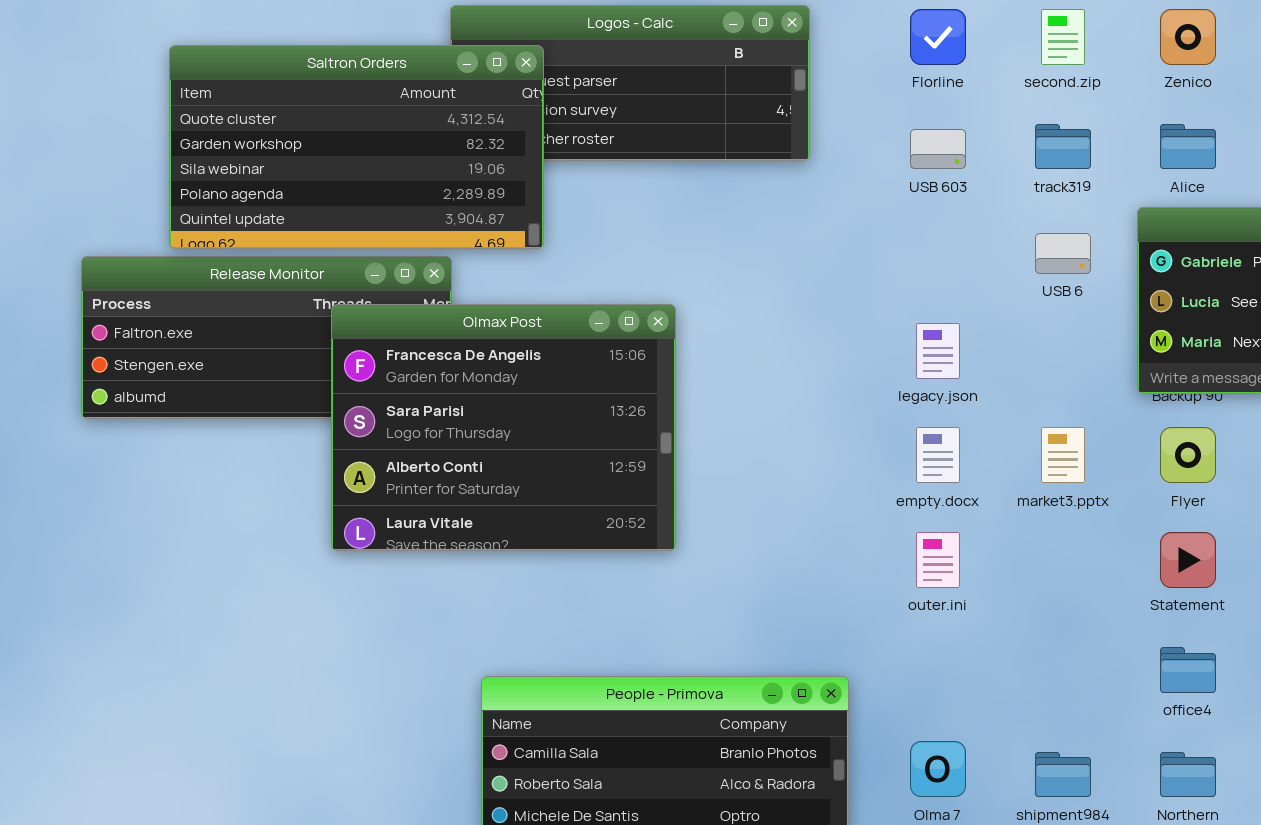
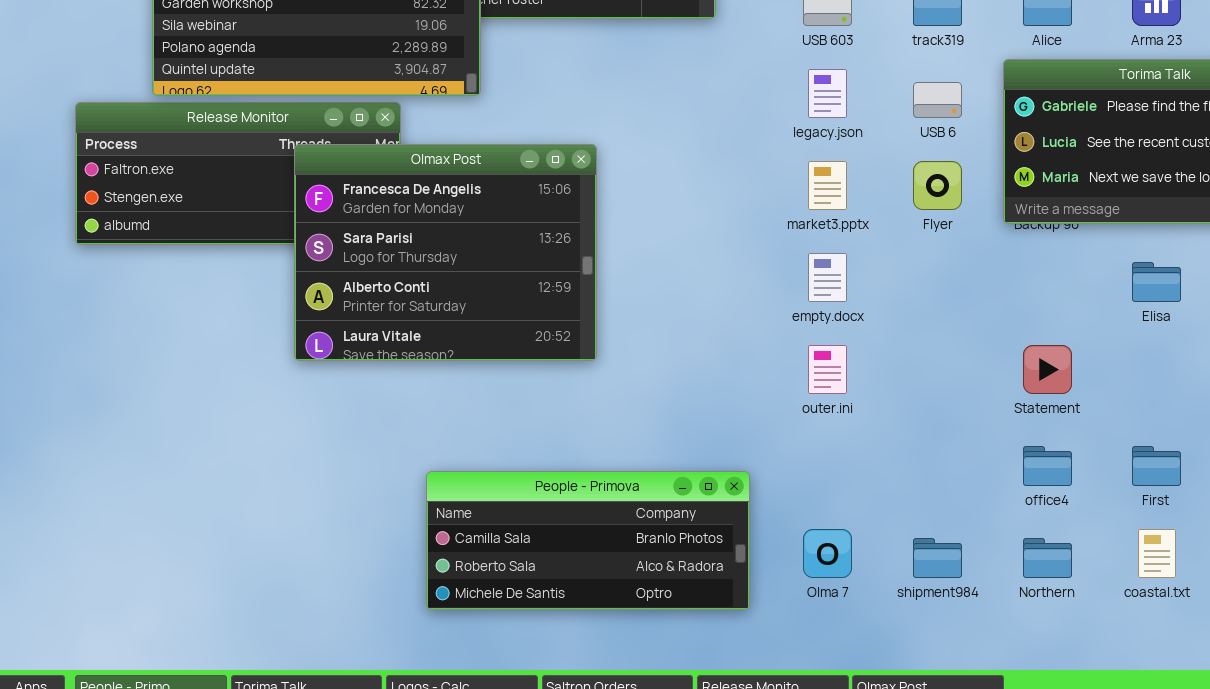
legacy.json: [916,323,960,379] -> [808,69,847,118], moved
market3.pptx: [1041,427,1085,483] -> [808,161,847,210], moved
Flyer: [1160,427,1216,483] -> [913,161,962,210], moved

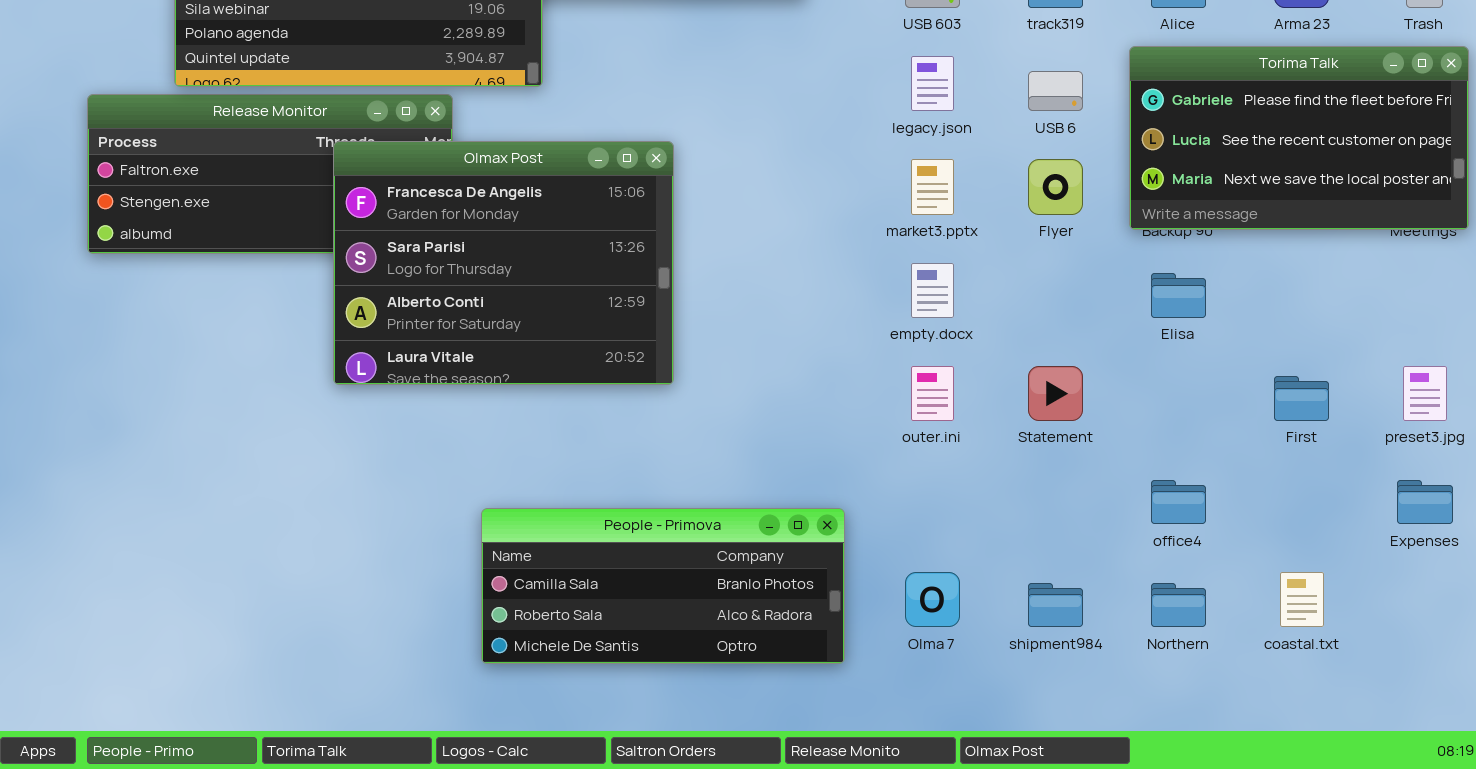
Elisa: [1132,262,1181,302] -> [1151,273,1206,318], moved
Statement: [1023,345,1072,394] -> [1028,366,1083,421], moved
First: [1132,446,1181,486] -> [1274,376,1329,421], moved

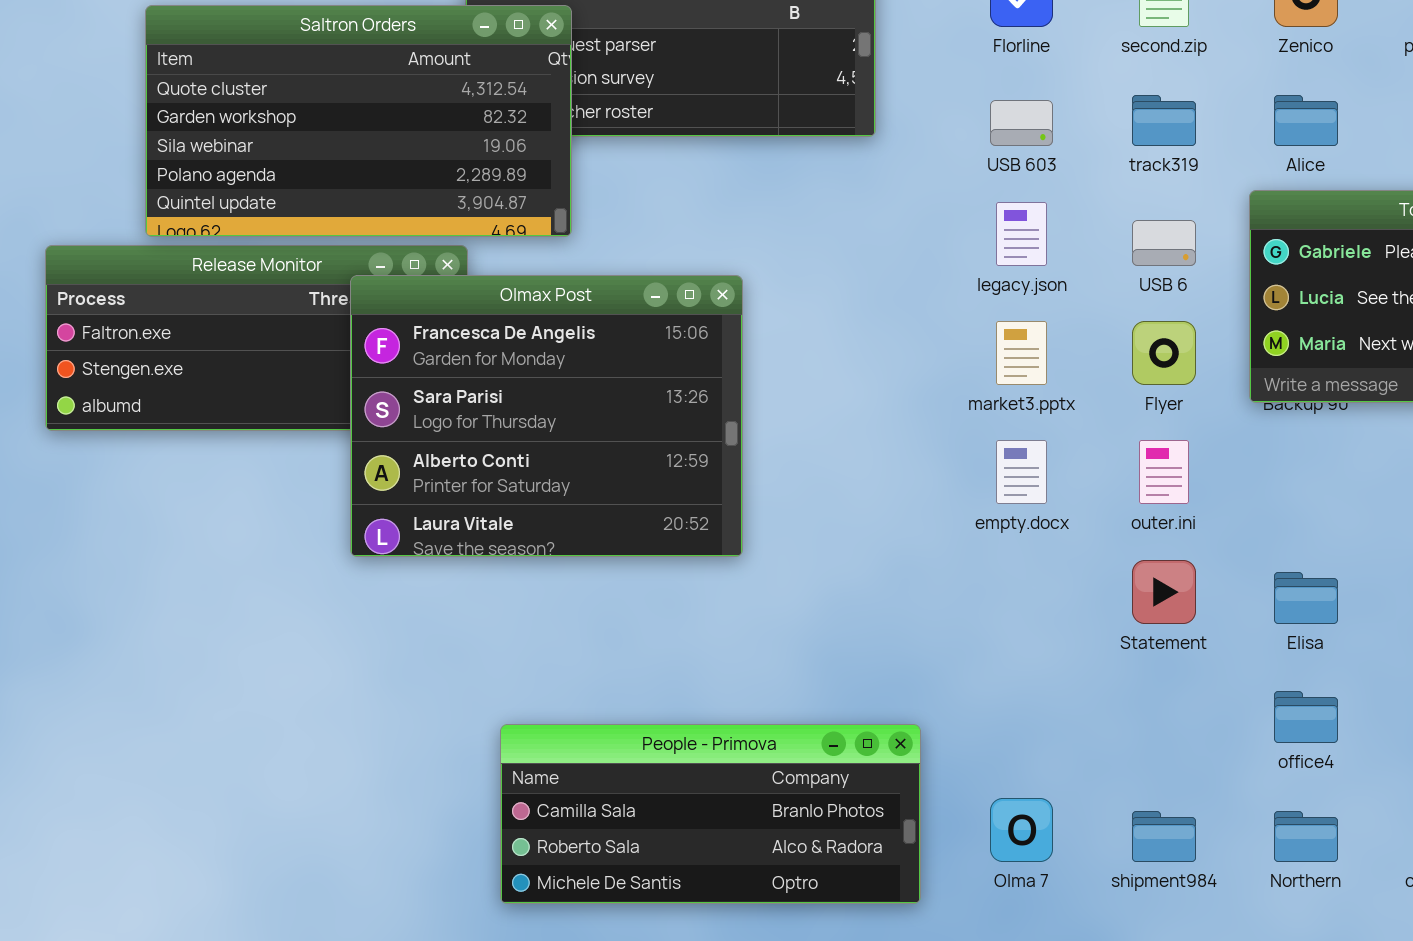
Olmax Post: [333,141,674,385] -> [350,275,743,557], moved
Elisa: [1151,273,1206,318] -> [1274,572,1338,624], moved
outer.ini: [911,366,954,421] -> [1139,440,1189,504], moved

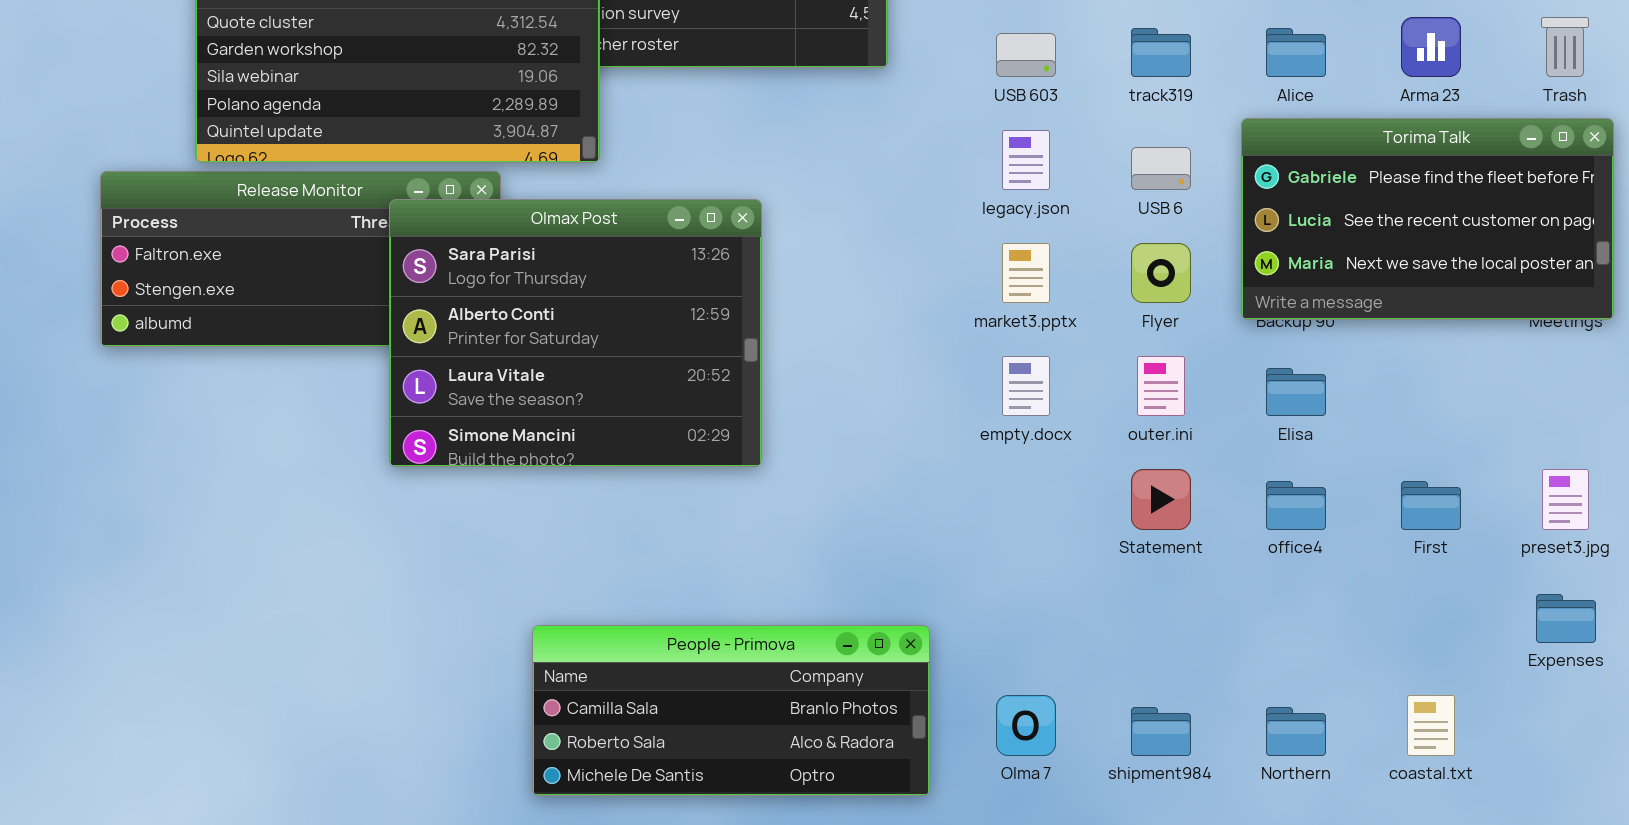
Olmax Post: [350,275,743,557] -> [389,199,762,467], scrolled down 1 row
Elisa: [1274,572,1338,624] -> [1266,368,1326,416], moved
office4: [1274,691,1338,743] -> [1266,481,1326,530], moved

